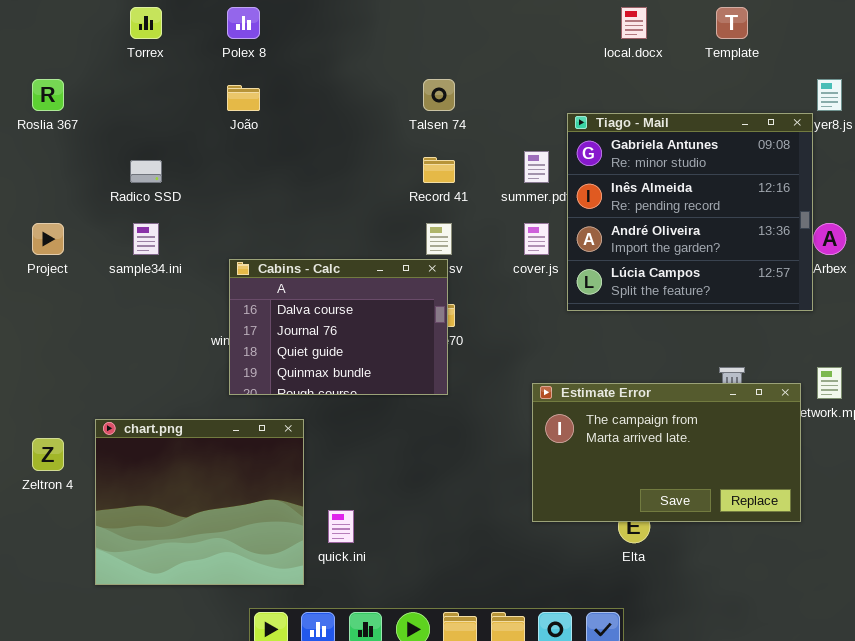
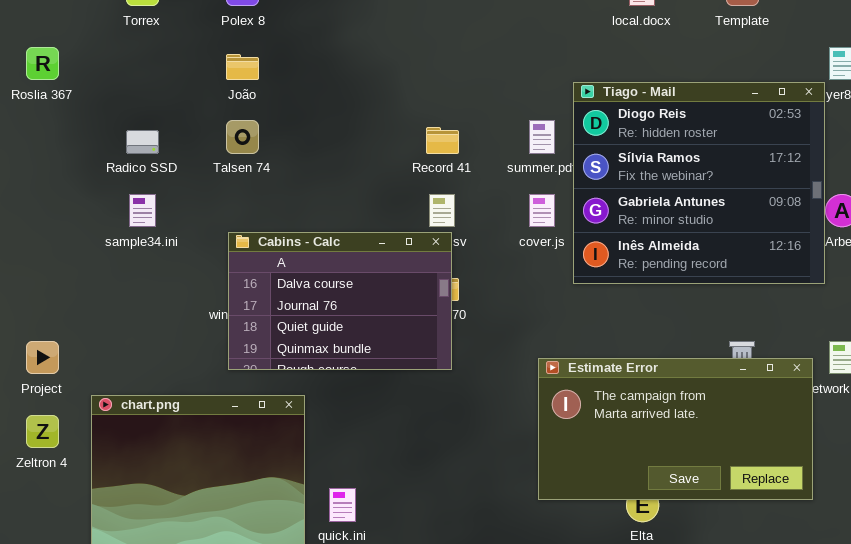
Talsen 74: [423,79,455,111] -> [226,120,259,154], moved
Tiago - Mail: [567,113,813,311] -> [573,82,825,284], scrolled up 2 rows
Project: [32,223,64,255] -> [26,341,59,374], moved

